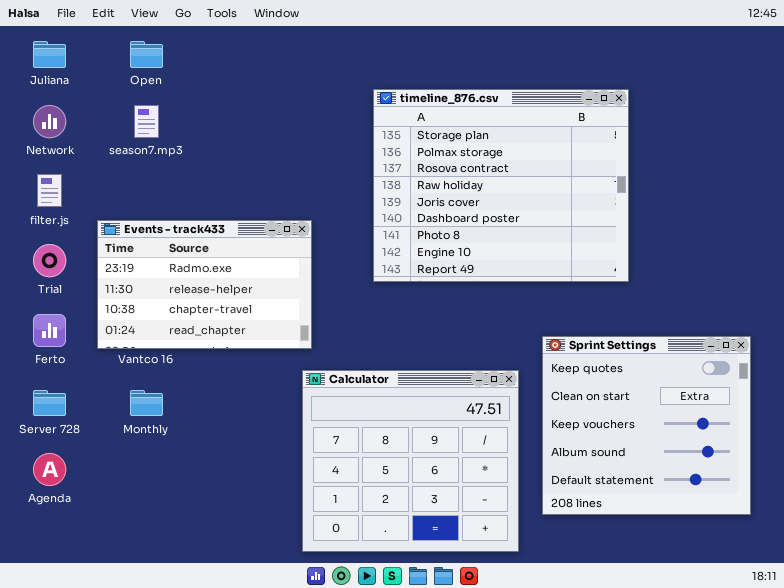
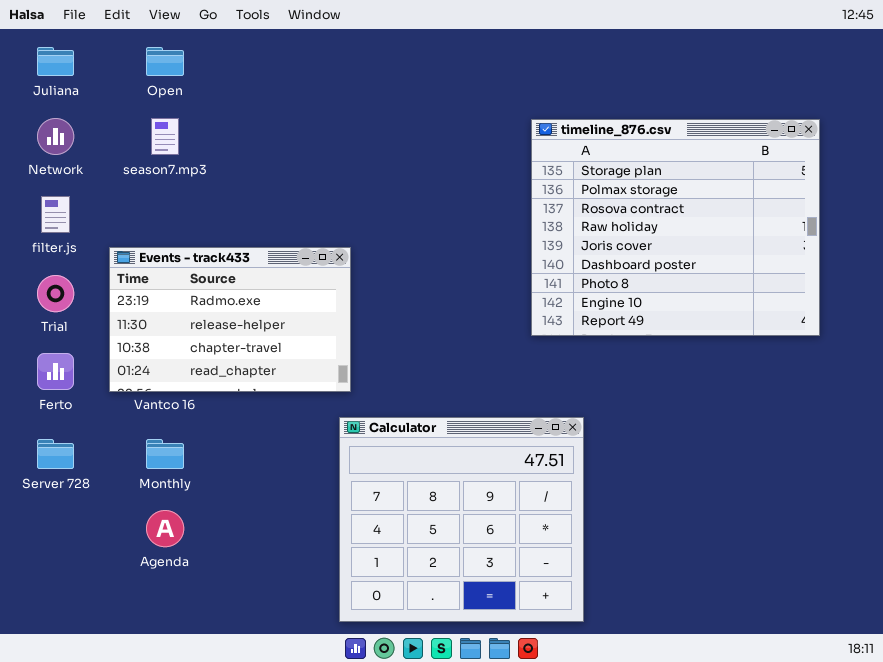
timeline_876.csv: [373,89,629,282] -> [531,119,820,336], moved
Sprint Settings: [542,336,751,515] -> none, closed
Agenda: [33,453,66,486] -> [146,510,184,547], moved

